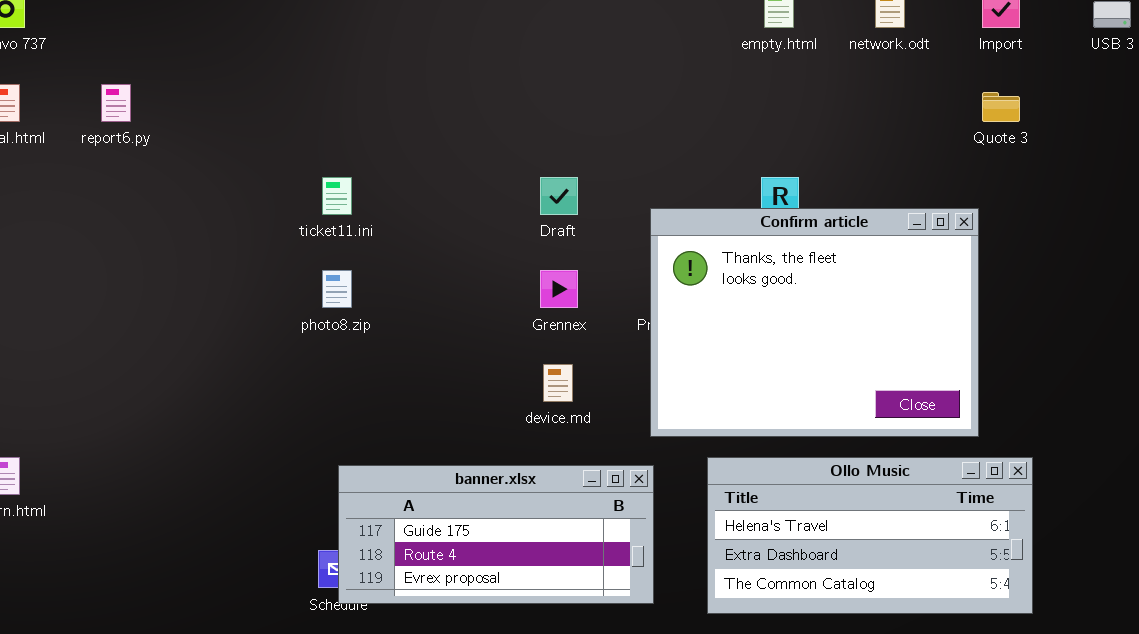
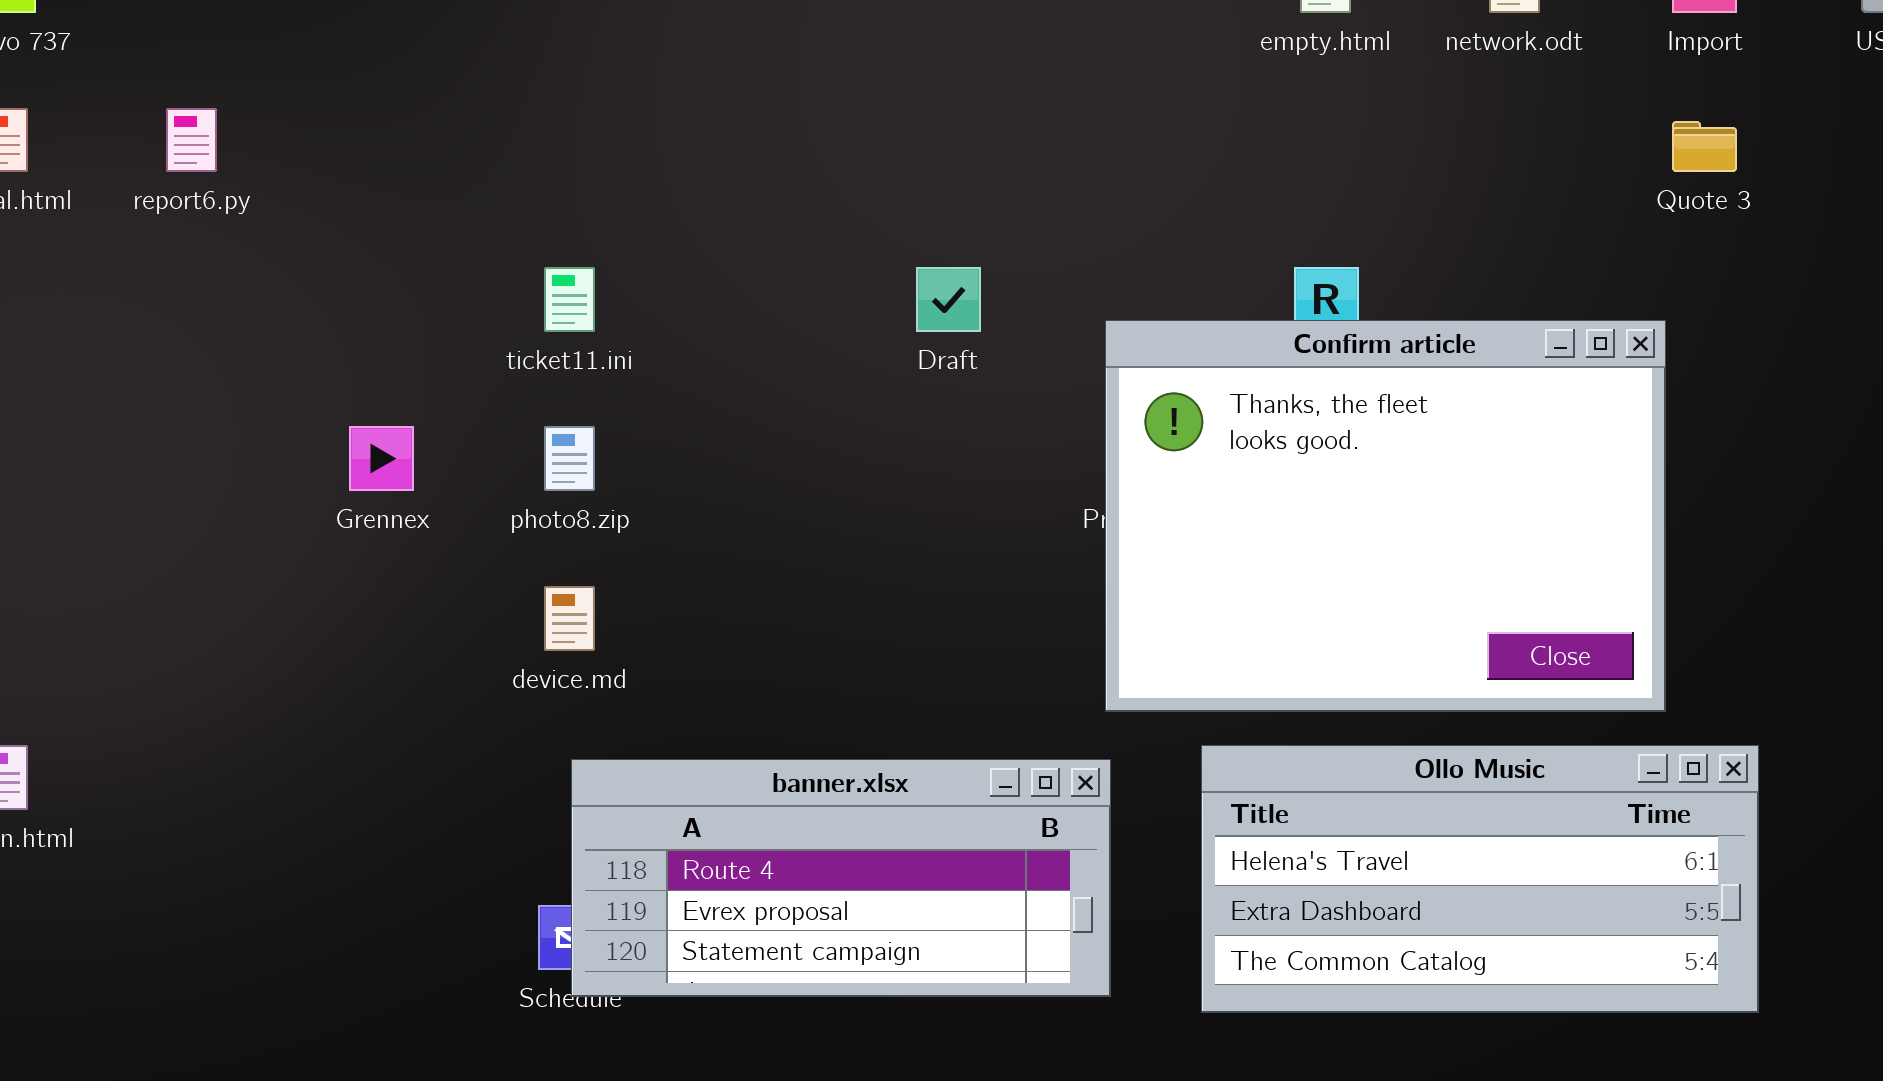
Grennex: [540,270,578,308] -> [349,426,414,491], moved
device.md: [543,364,573,402] -> [544,586,595,651], moved
banner.xlsx: [338,465,654,604] -> [571,759,1111,997], scrolled down 1 row

